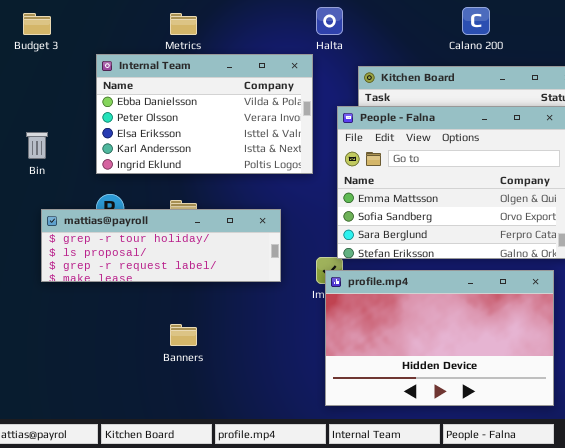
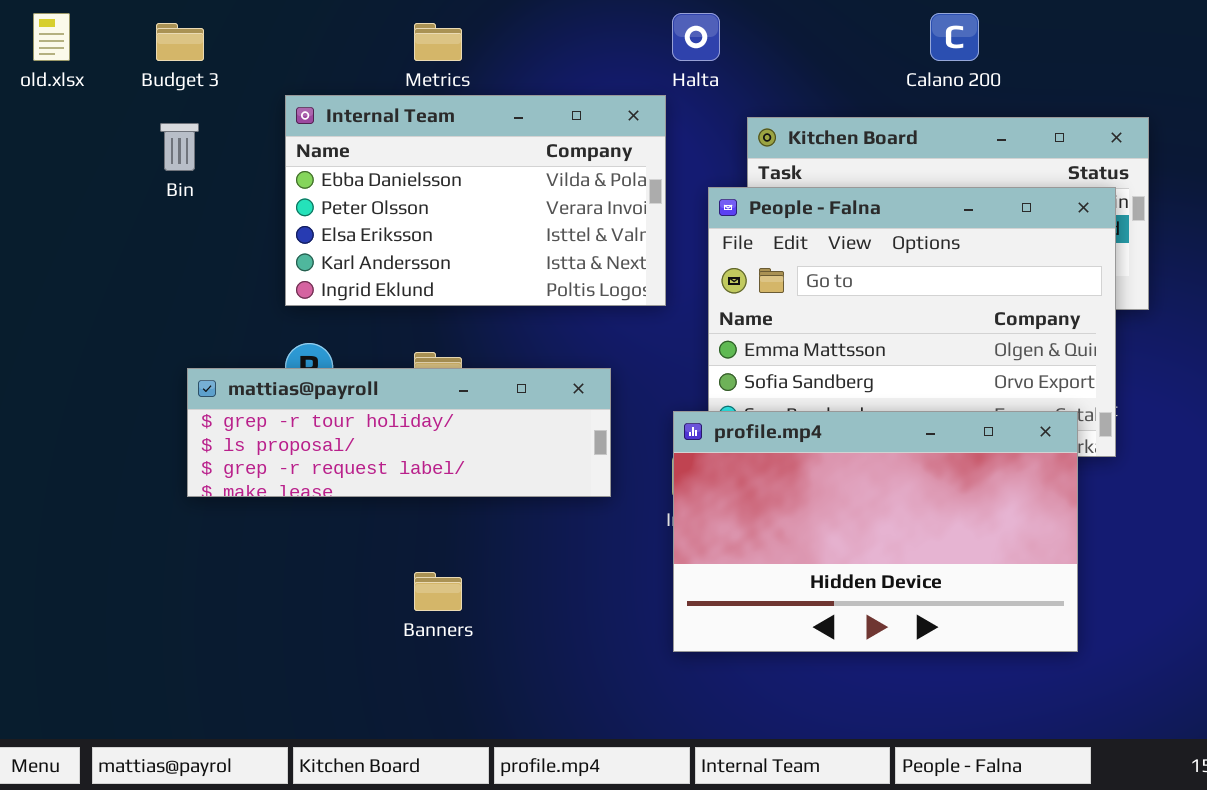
Bin: [26,132,48,159] -> [160,123,199,171], moved
profile.mp4: [325,270,554,406] -> [673,411,1078,652], moved

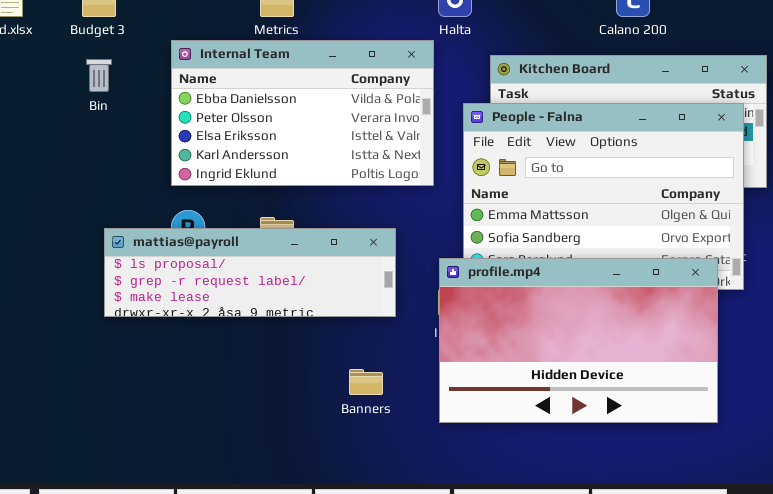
mattias@payroll: [187,368,611,497] -> [104,228,396,317], scrolled down 1 row
Banners: [414,572,462,611] -> [349,369,383,395], moved

